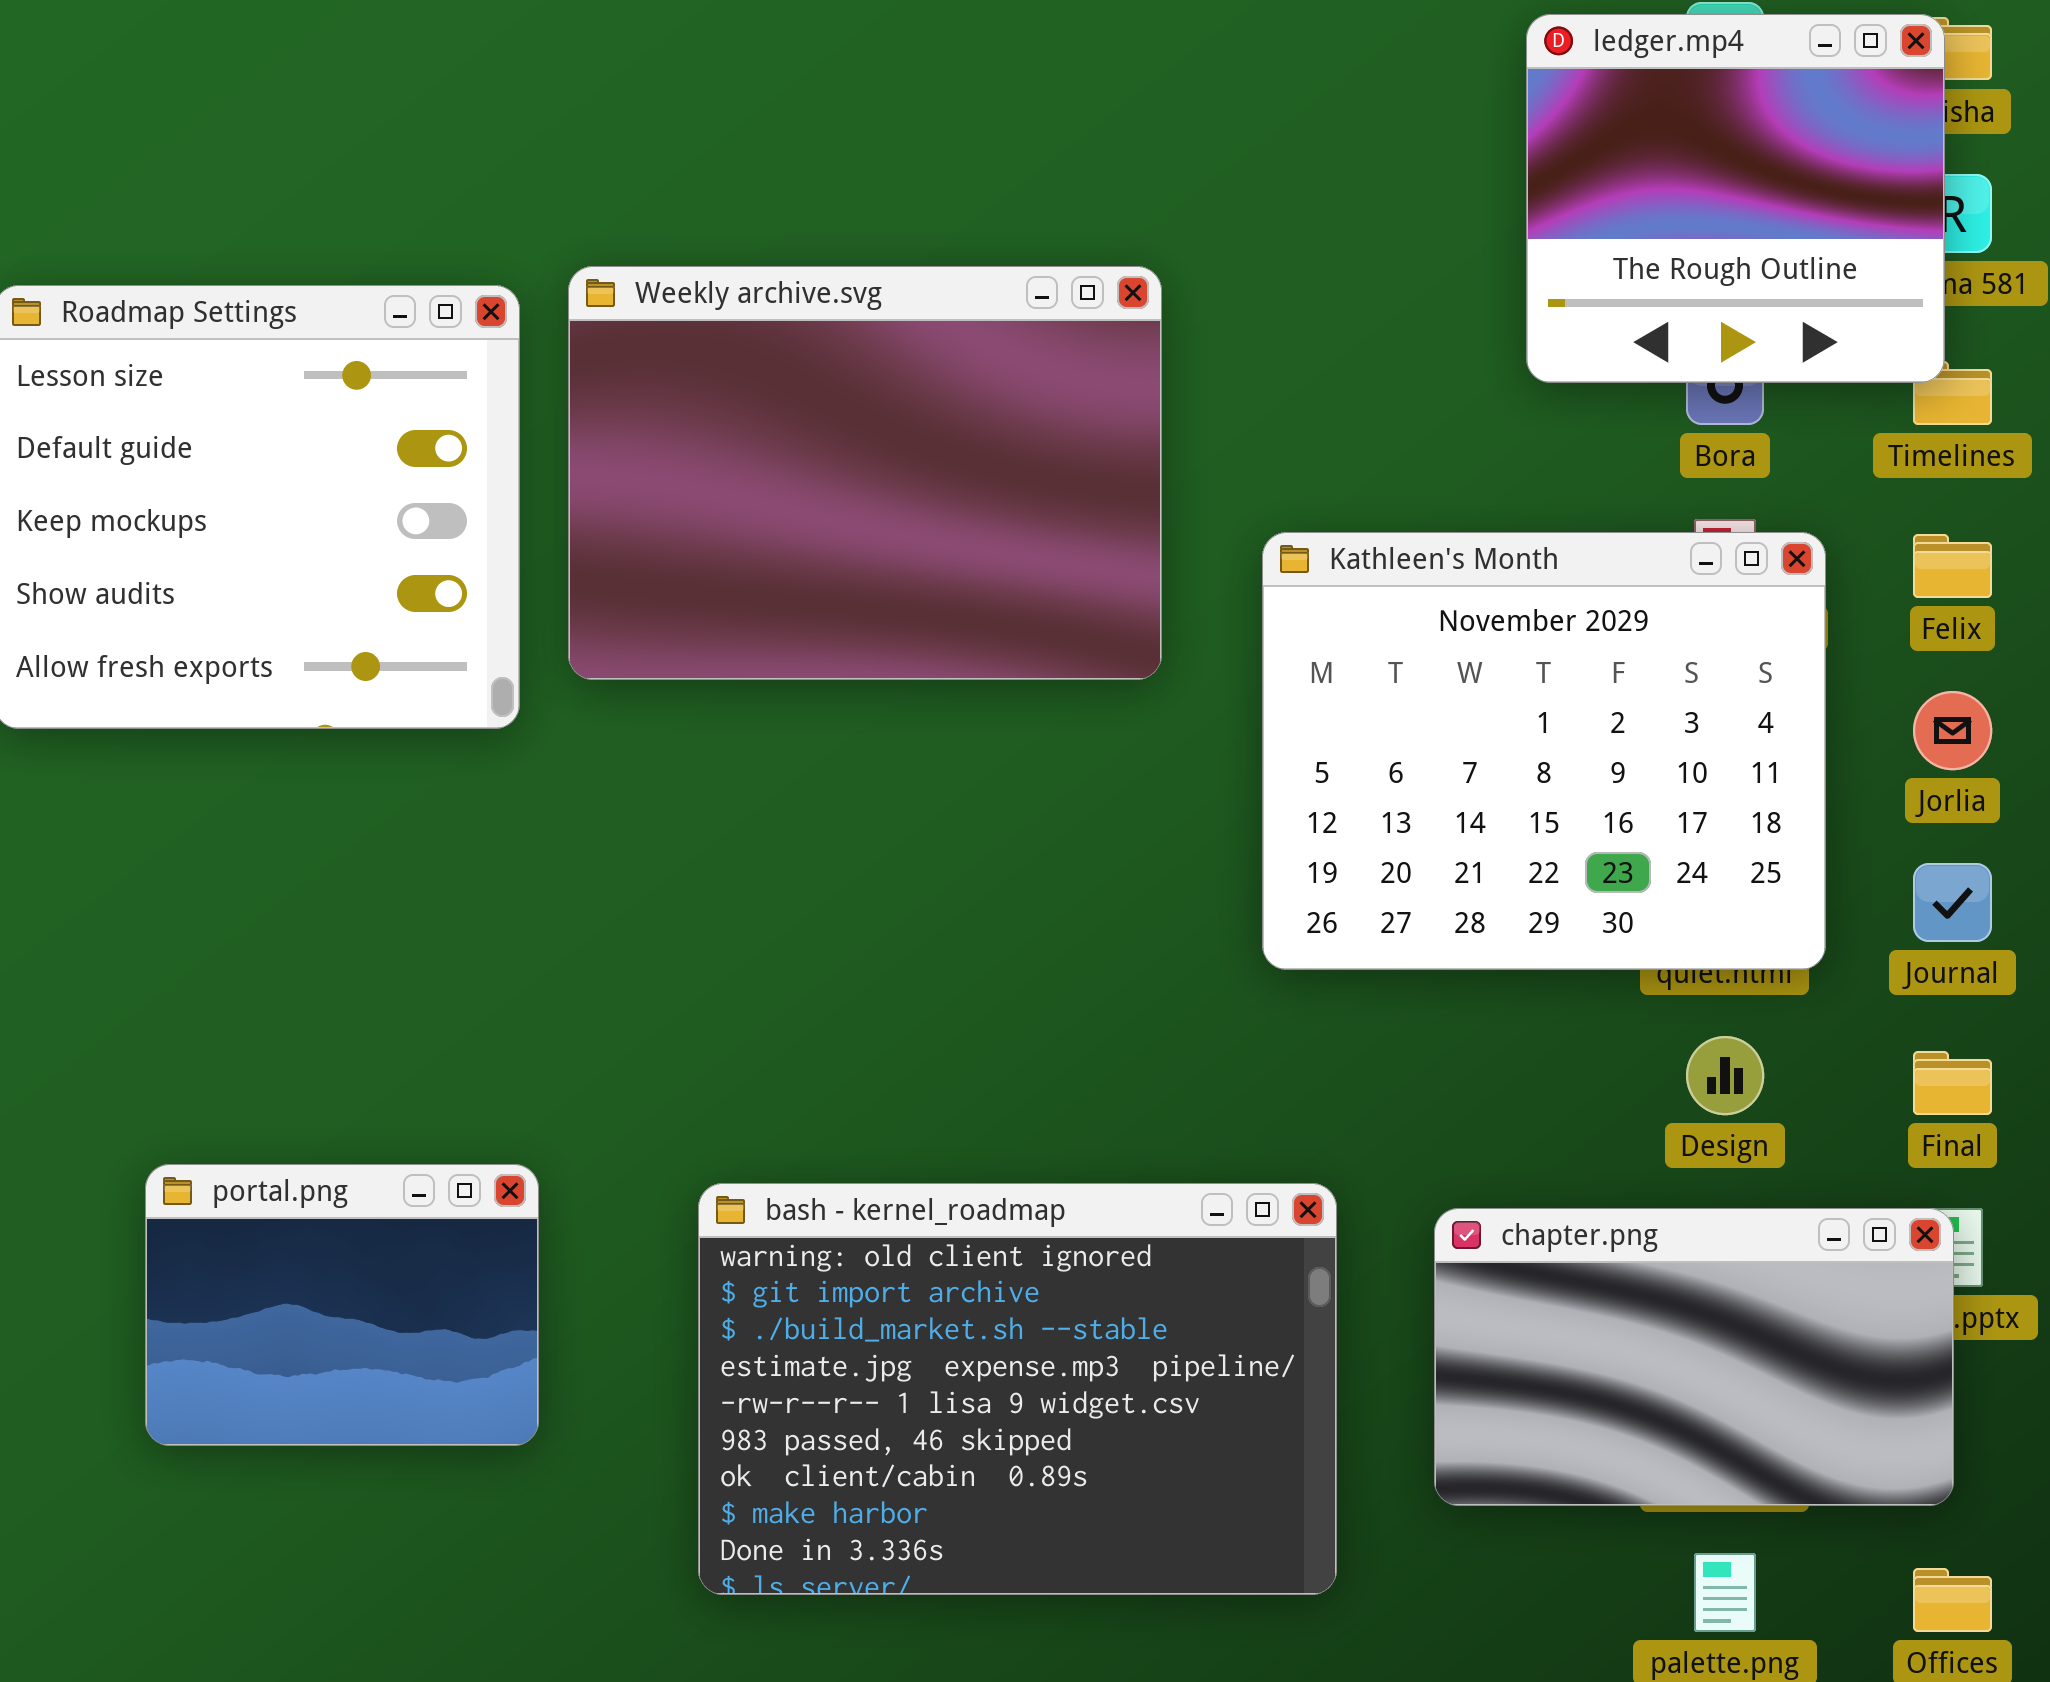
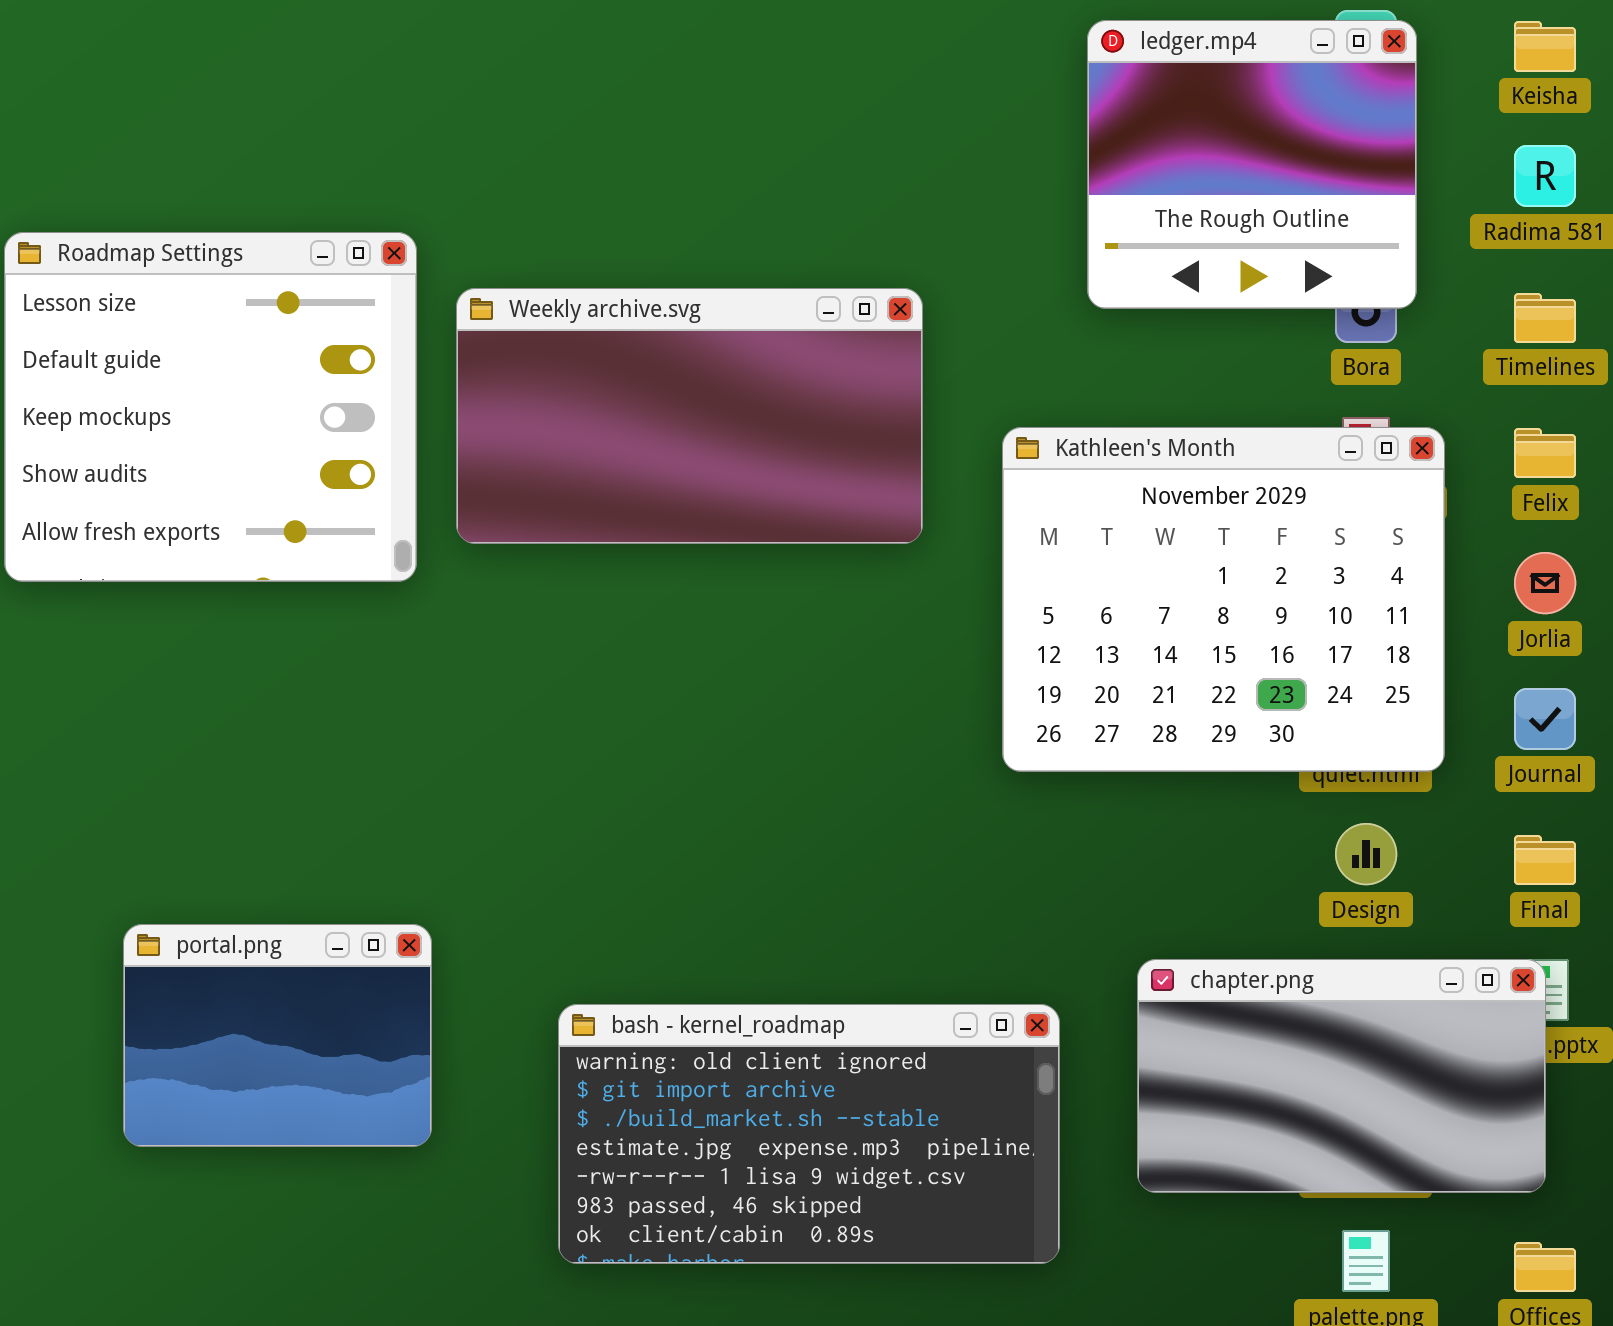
ledger.mp4: [1526,14,1945,383] -> [1087,20,1417,309], moved
Weekly archive.svg: [568,266,1162,680] -> [456,288,923,544], resized
bash - kernel_roadmap: [698,1183,1337,1595] -> [558,1004,1060,1264], resized

